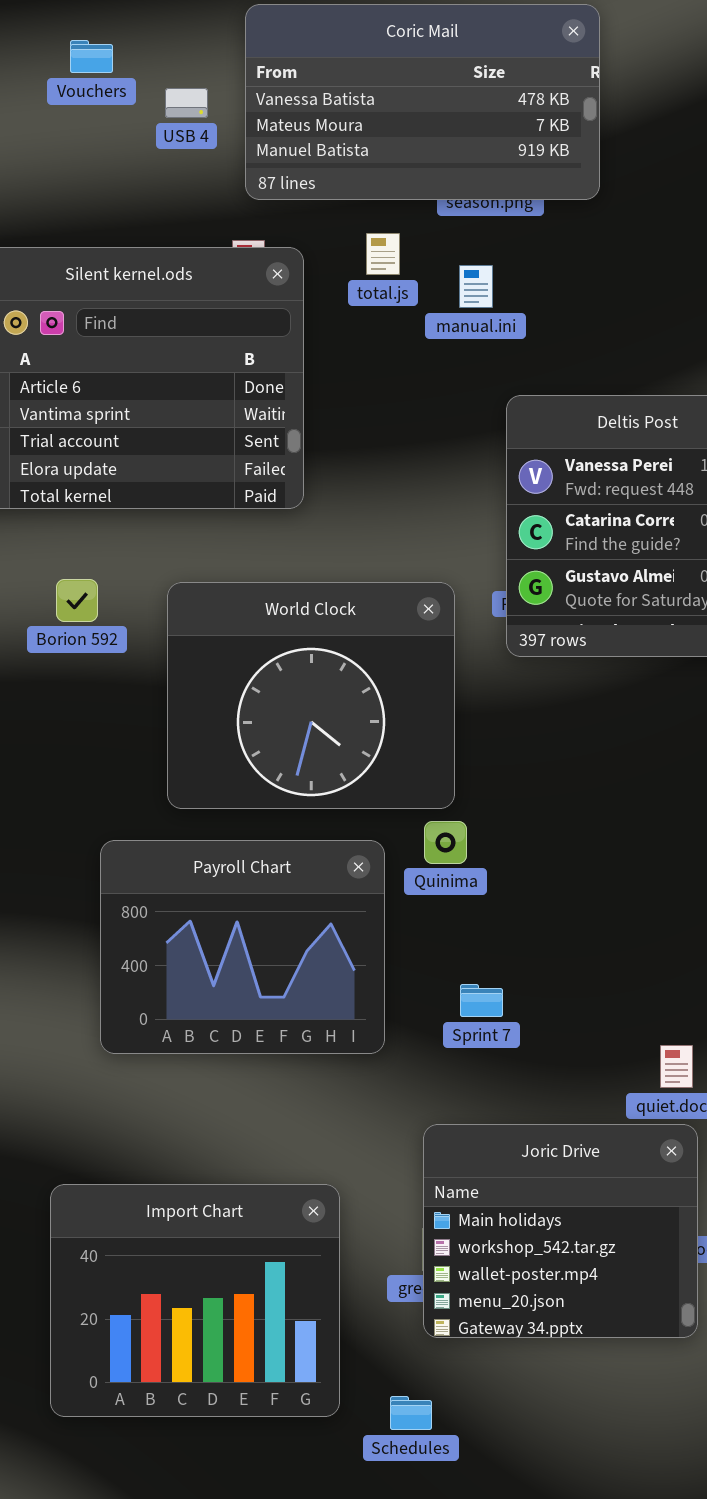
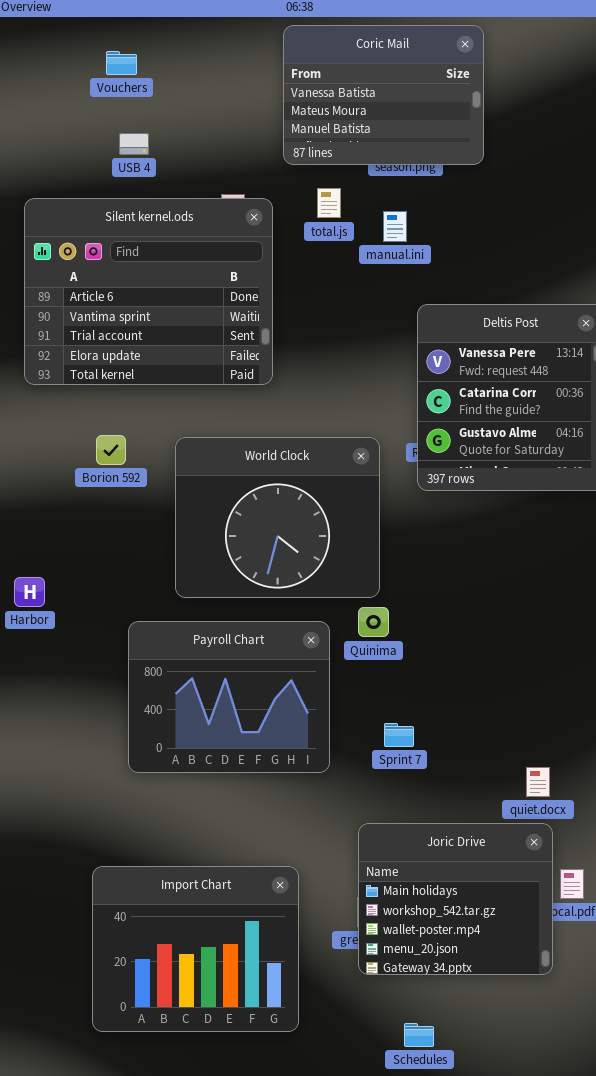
Coric Mail: [245,4,600,200] -> [283,25,484,165], resized
USB 4: [165,88,208,118] -> [119,133,149,155], moved
Schedules: [390,1396,432,1430] -> [404,1023,434,1047], moved

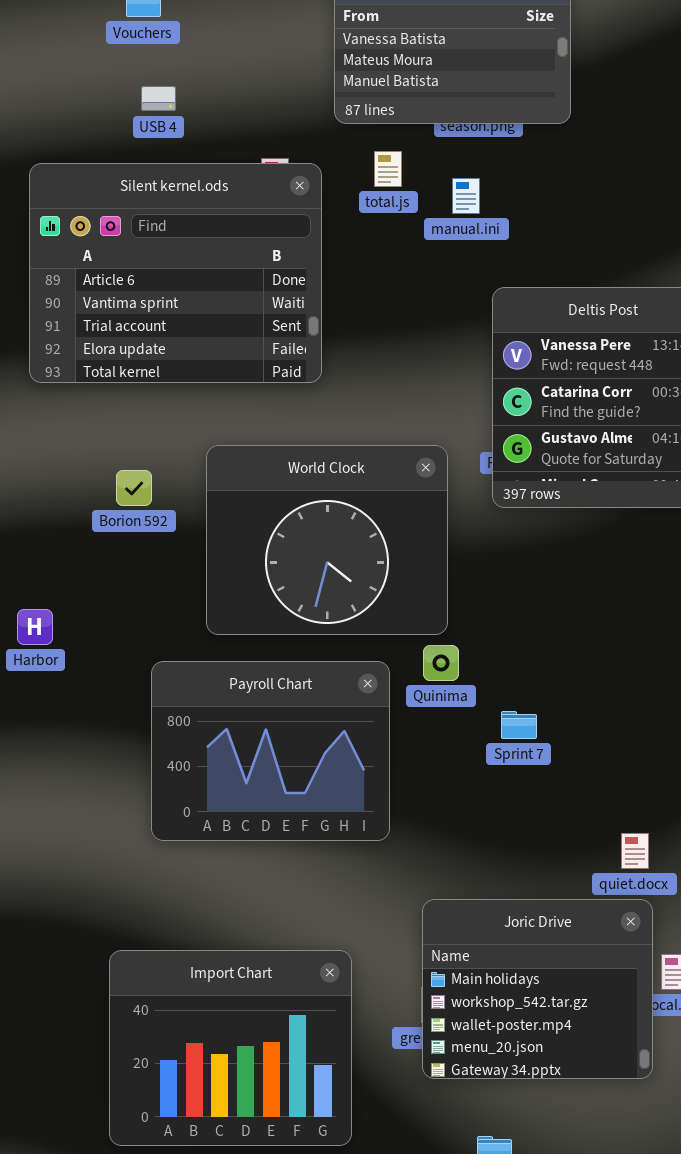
Borion 592: [96,435,126,465] -> [116,470,152,506], moved
Sprint 7: [384,723,414,747] -> [501,711,537,739], moved

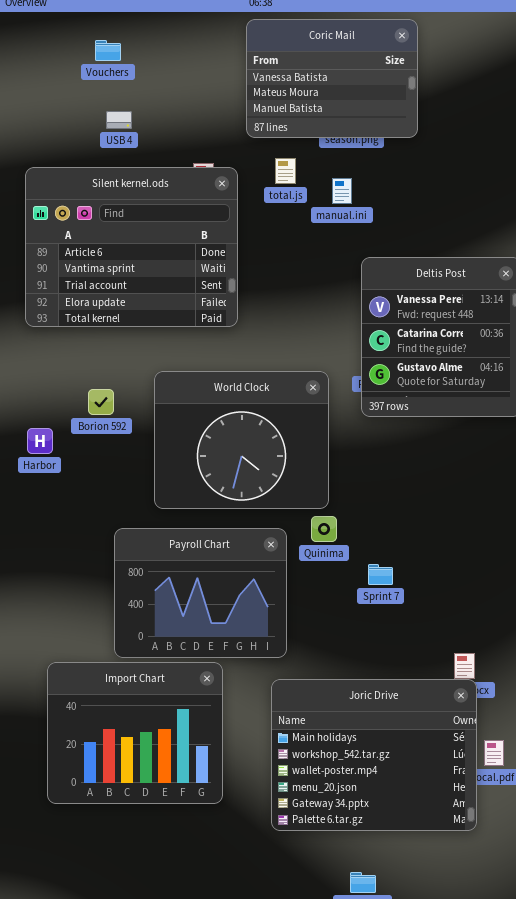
Harbor: [17,609,53,645] -> [27,428,53,454], moved
Joric Drive: [422,899,653,1079] -> [271,679,477,831], resized
Import Chart: [109,950,352,1146] -> [47,662,223,804], moved

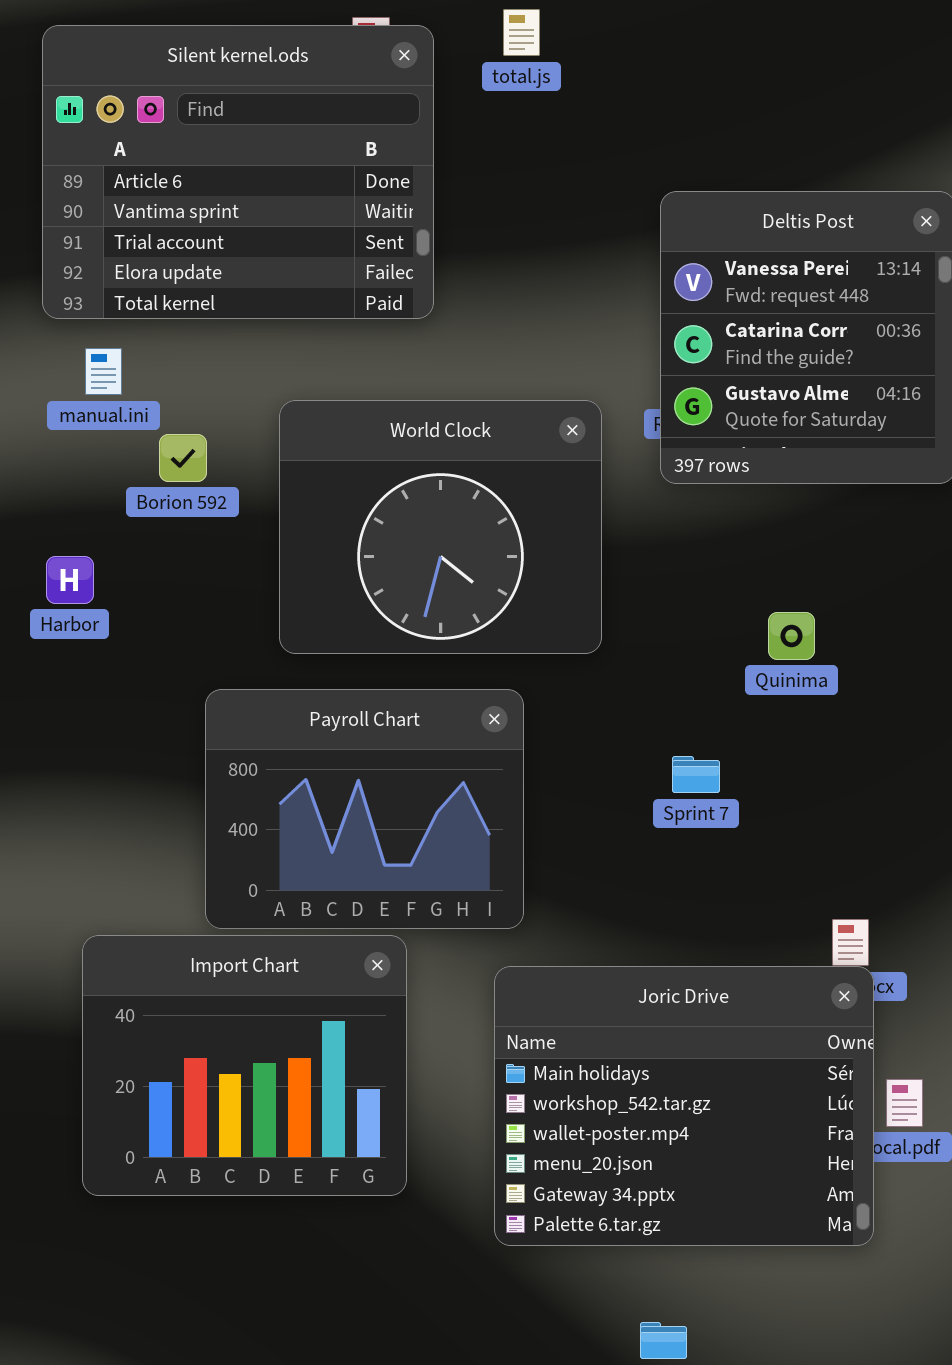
manual.ini: [332,178,352,204] -> [85,348,122,395], moved
Harbor: [27,428,53,454] -> [46,556,94,604], moved
Quinima: [311,516,337,542] -> [768,612,815,660], moved

